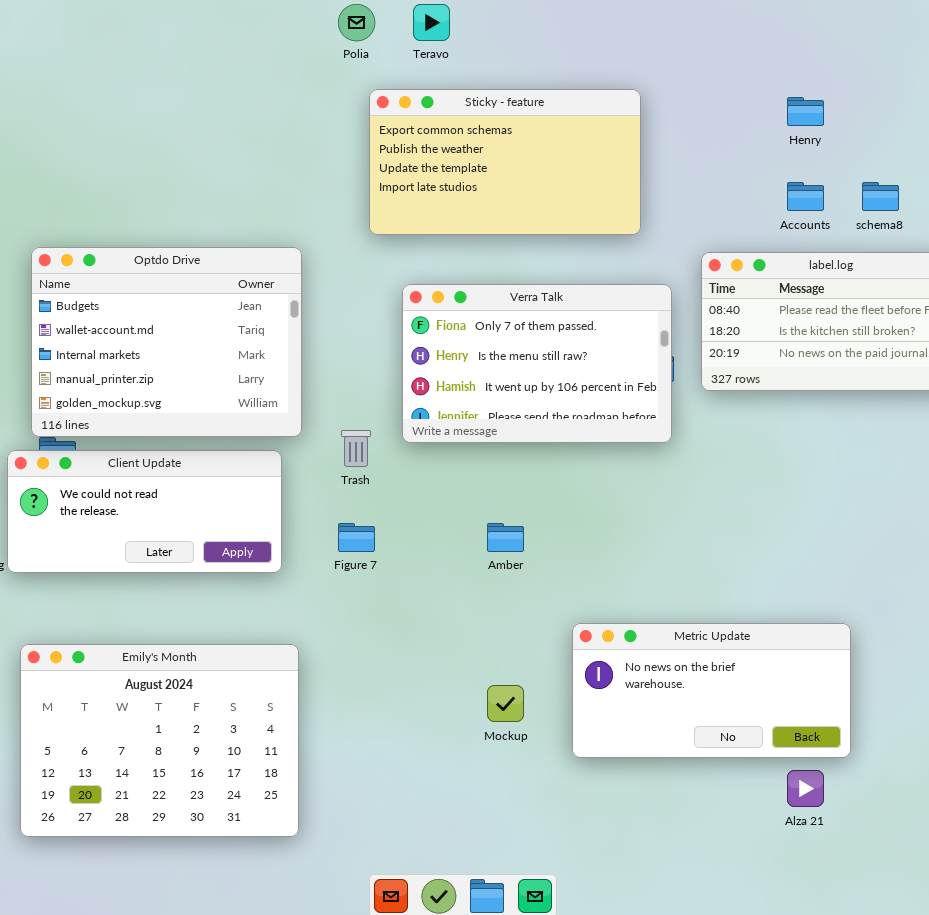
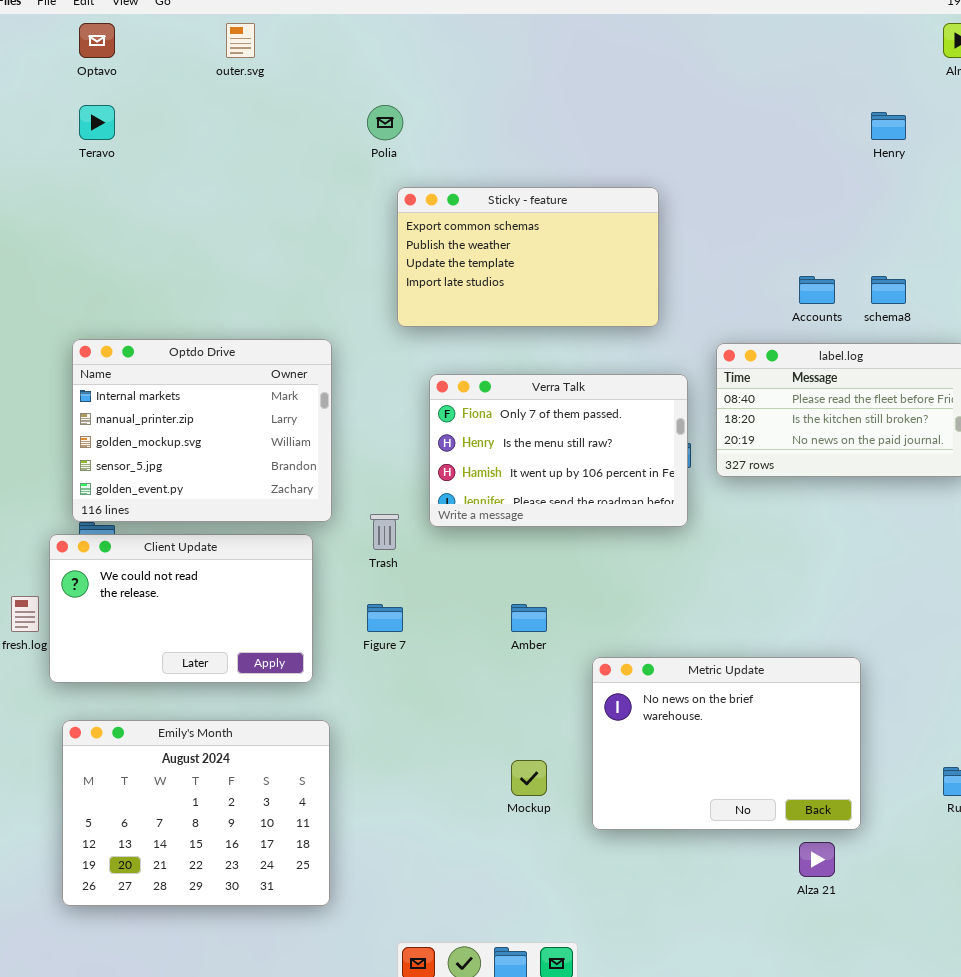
Teravo: [413,4,450,41] -> [79,105,115,140], moved
Henry: [787,97,824,126] -> [871,112,906,140], moved
Optdo Drive: [31,247,302,437] -> [72,339,332,522], scrolled down 2 rows
Client Update: [7,450,282,573] -> [49,534,313,683], resized
Metric Update: [572,623,851,758] -> [592,657,861,830], resized

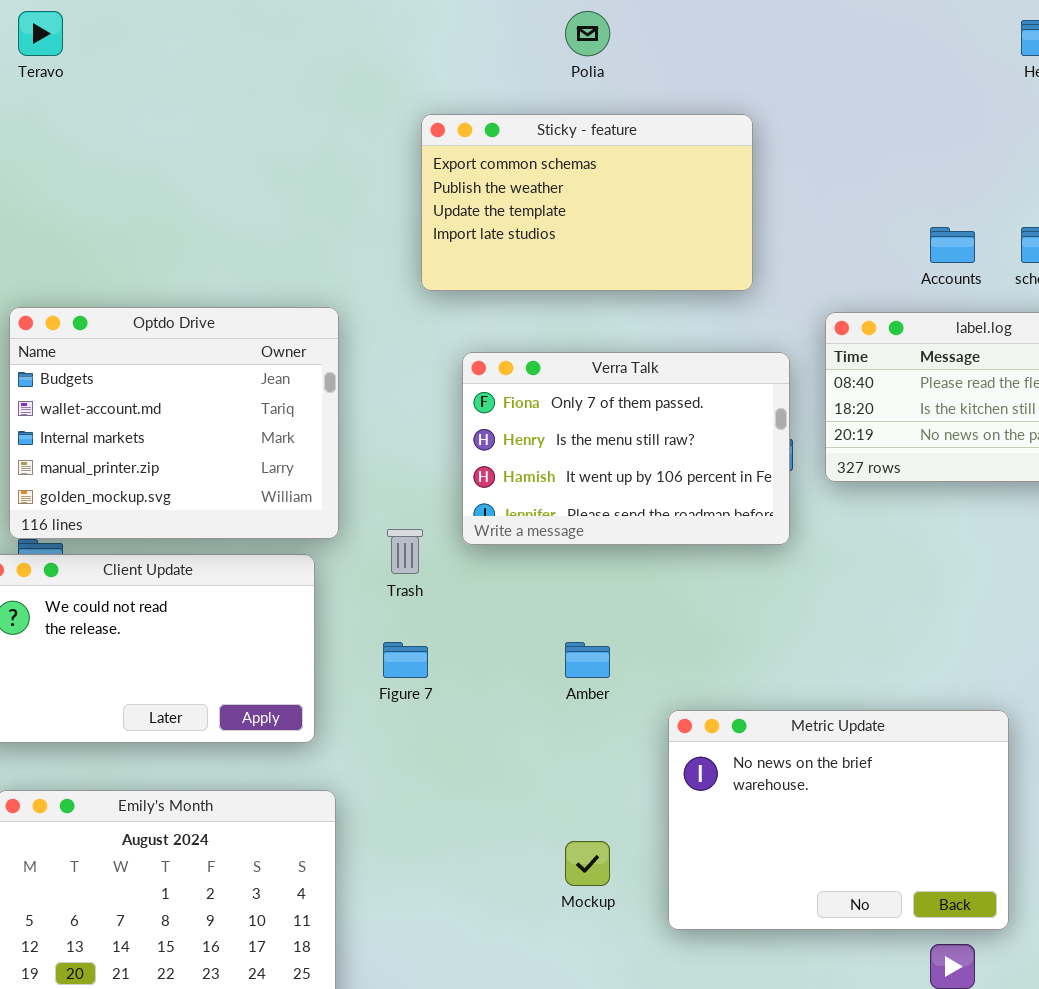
Polia: [367,105,403,140] -> [565,11,610,56], moved
Optdo Drive: [72,339,332,522] -> [9,307,339,539], scrolled up 2 rows

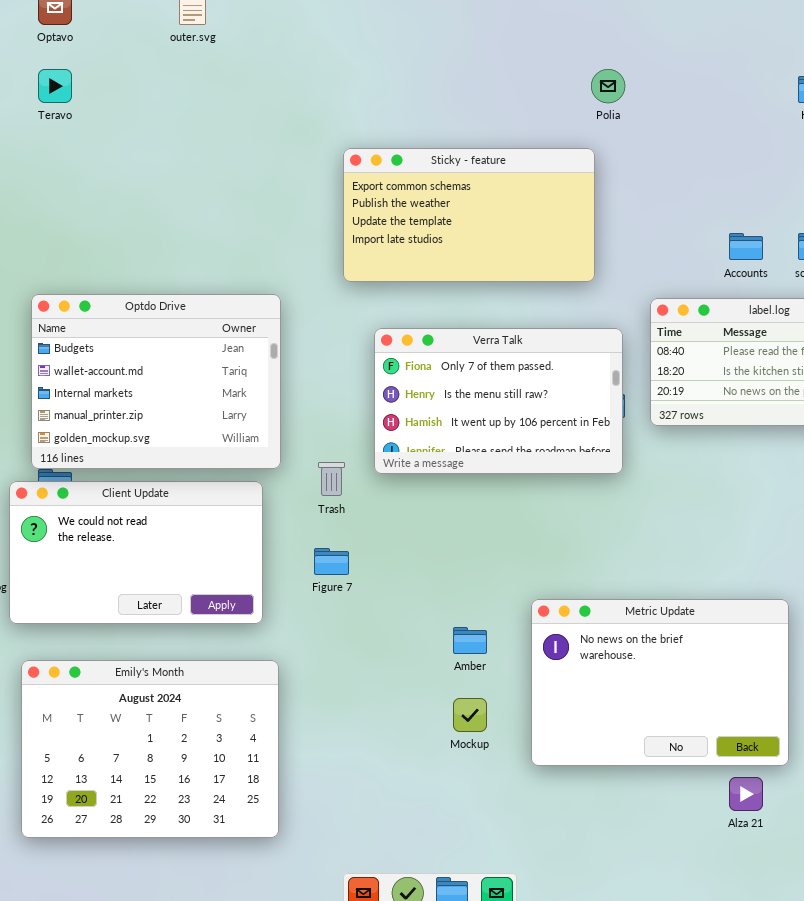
Polia: [565,11,610,56] -> [591,69,625,103], moved
Amber: [565,642,610,678] -> [453,627,487,654], moved

